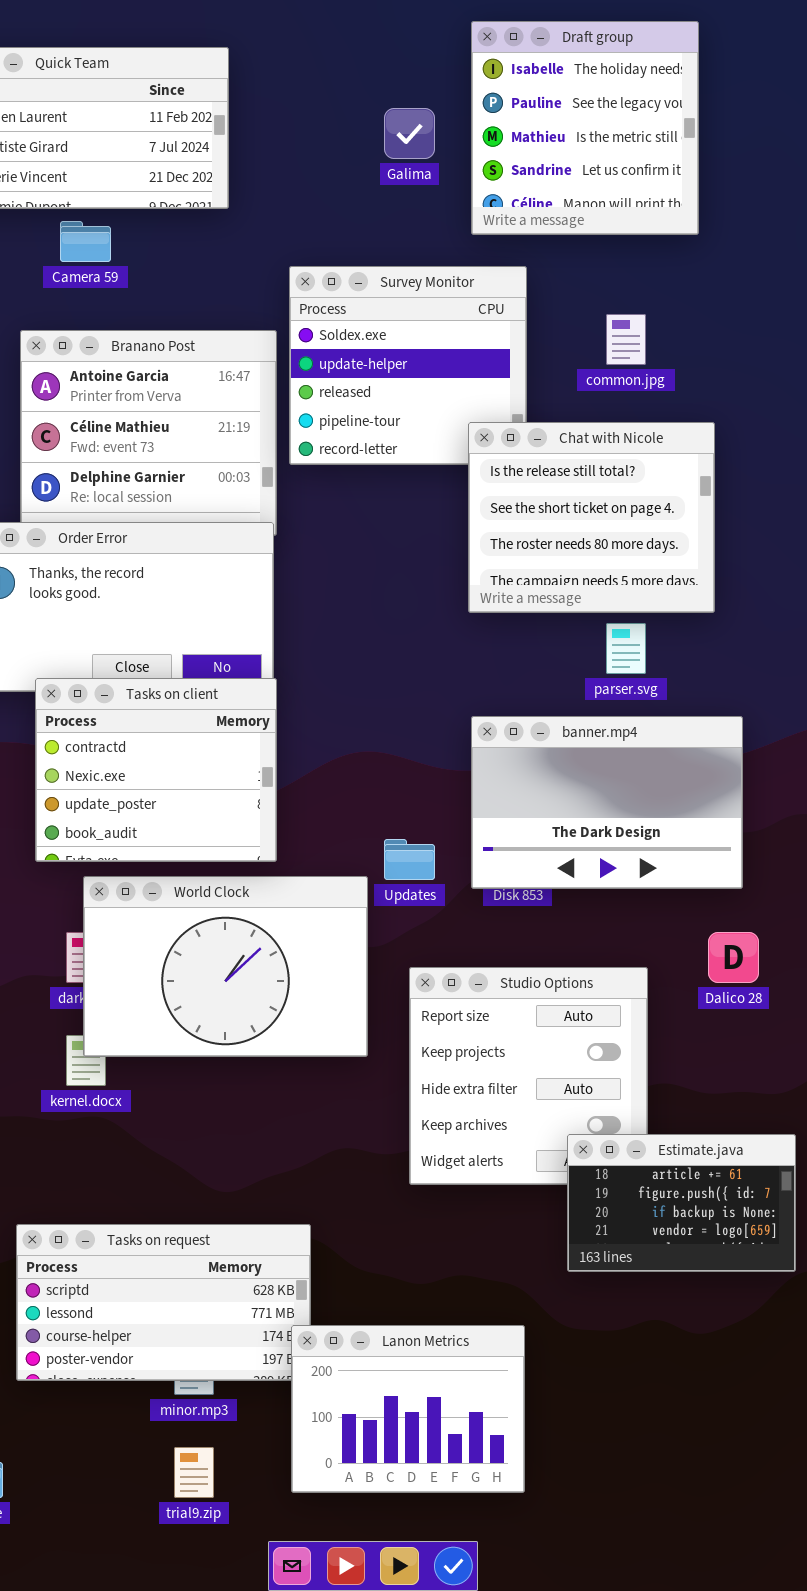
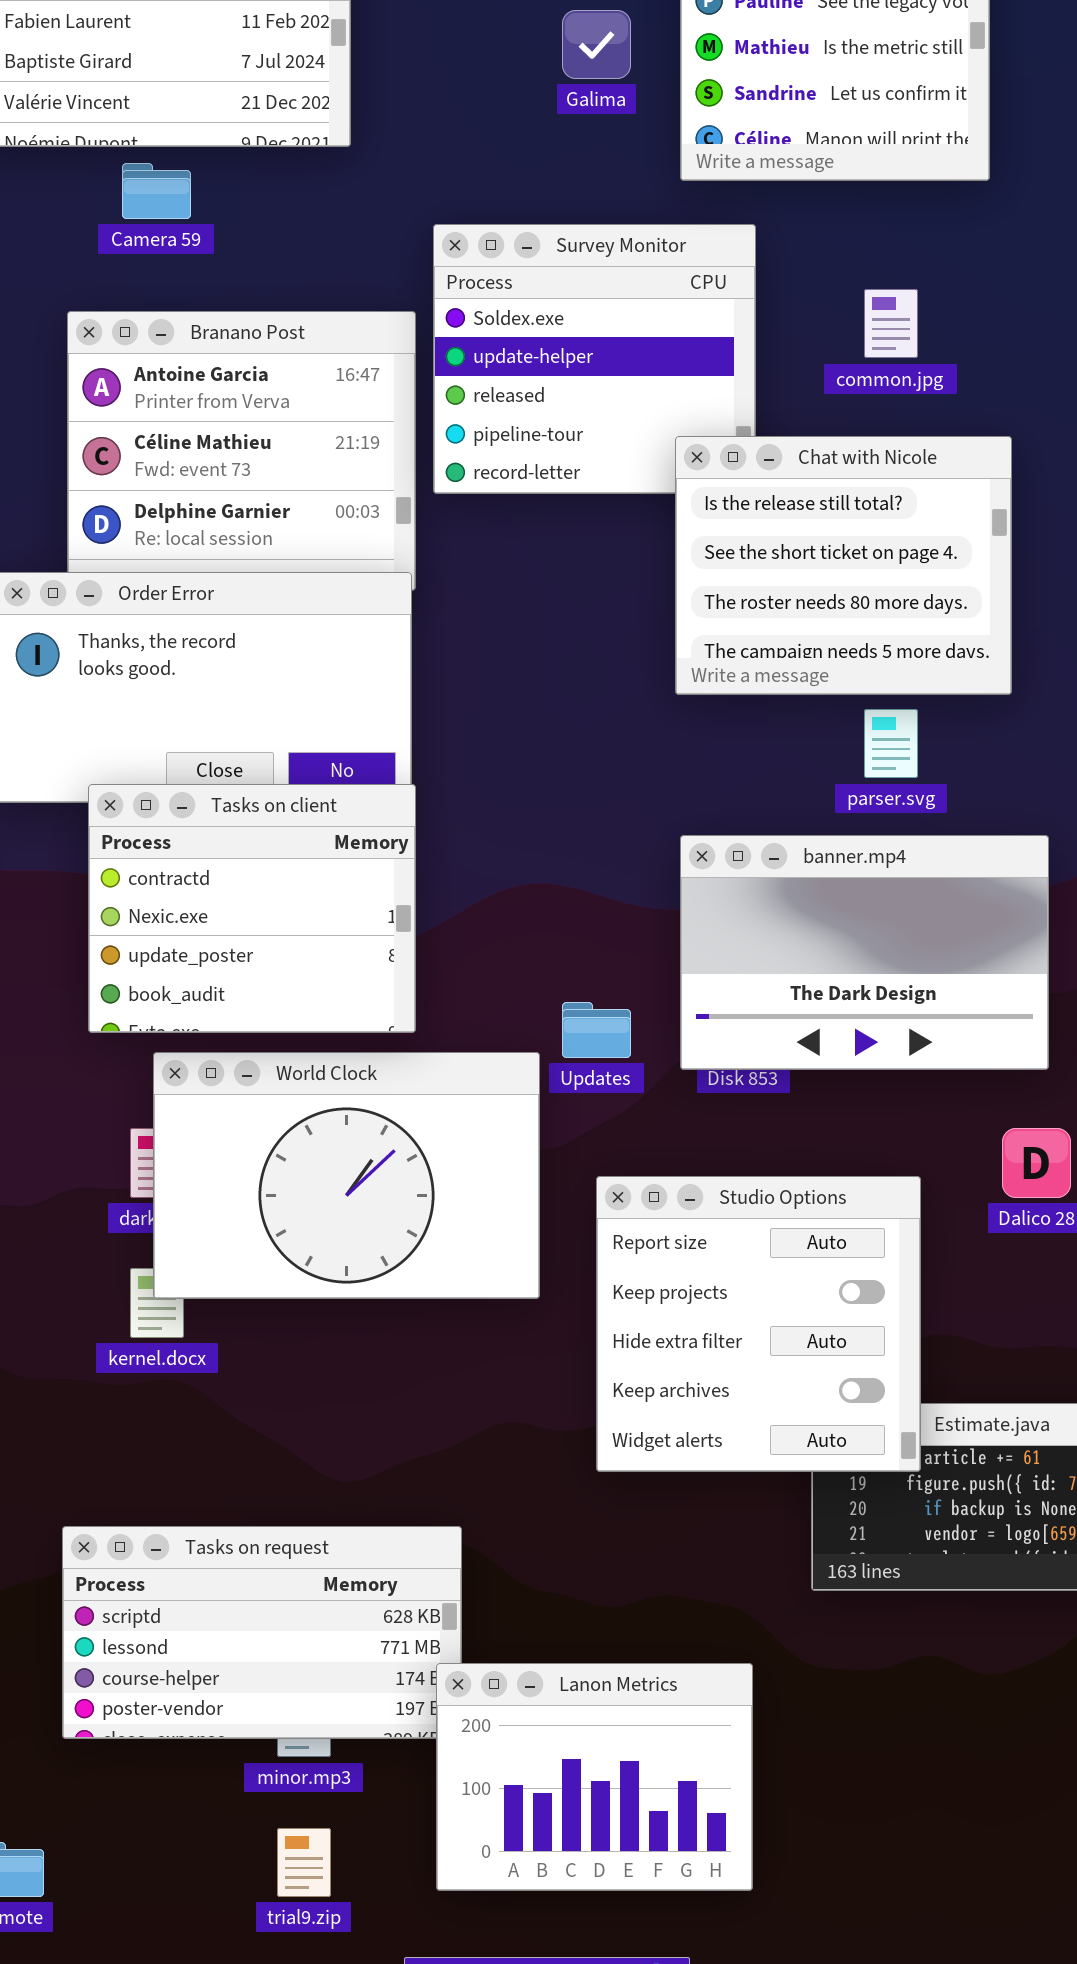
Studio Options: [409,967,648,1185] -> [596,1176,921,1472], raised

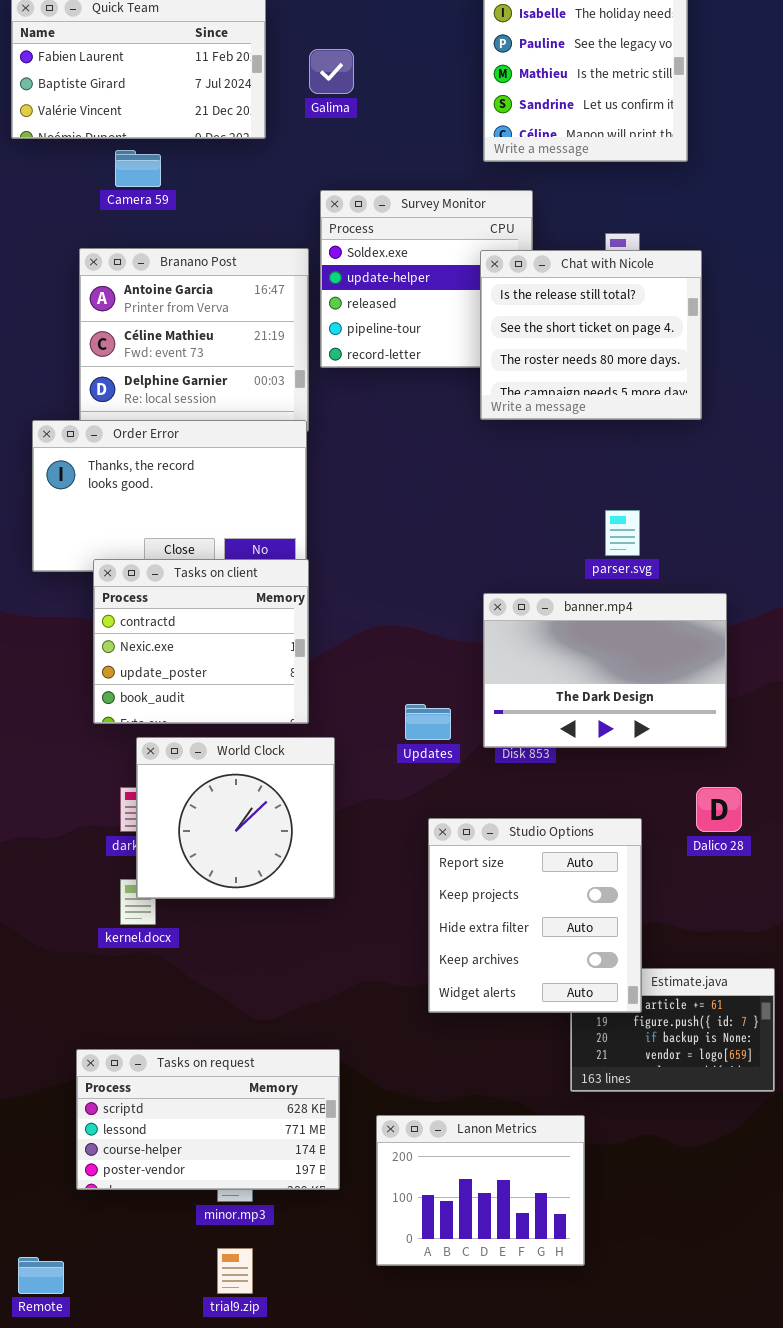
Galima: [562,10,631,79] -> [309,49,354,94], moved
Chat with Nicole: [675,436,1012,695] -> [480,250,702,420], moved
World Clock: [153,1052,540,1299] -> [136,737,335,899], resized
Lanon Metrics: [436,1663,753,1891] -> [376,1115,585,1266], moved

